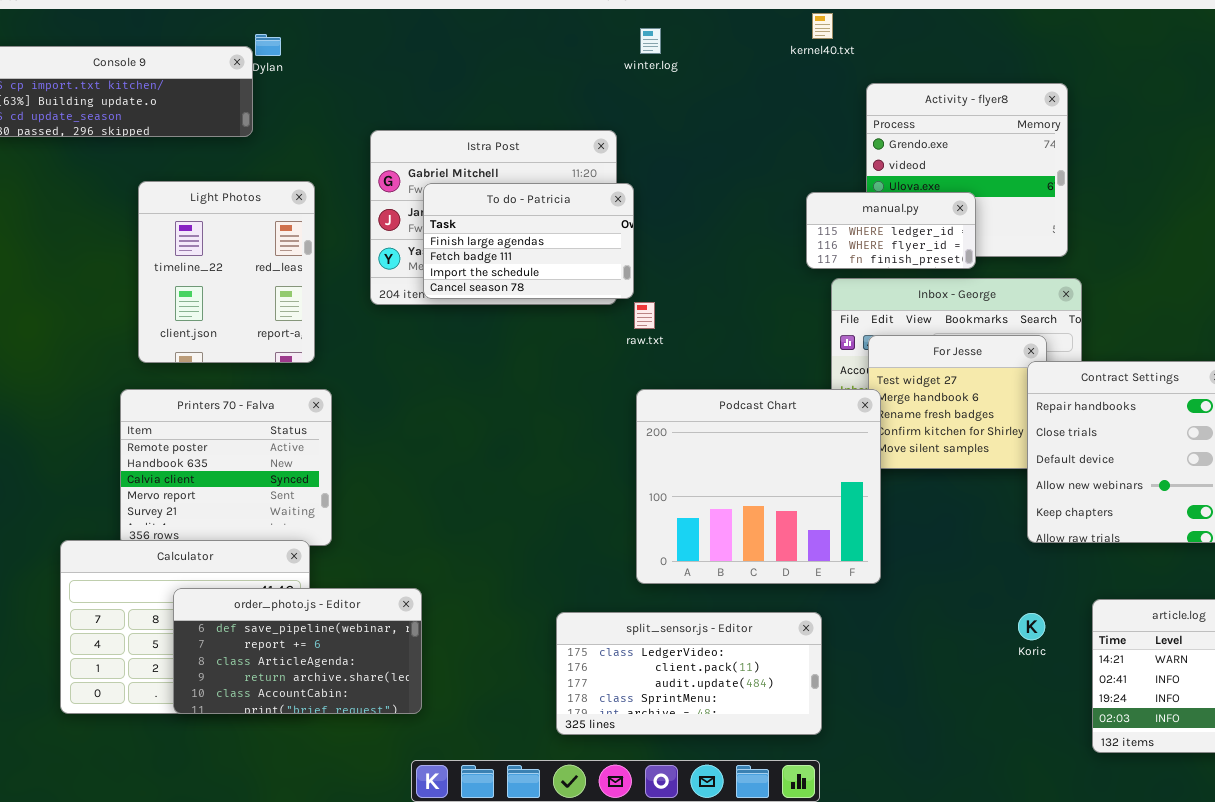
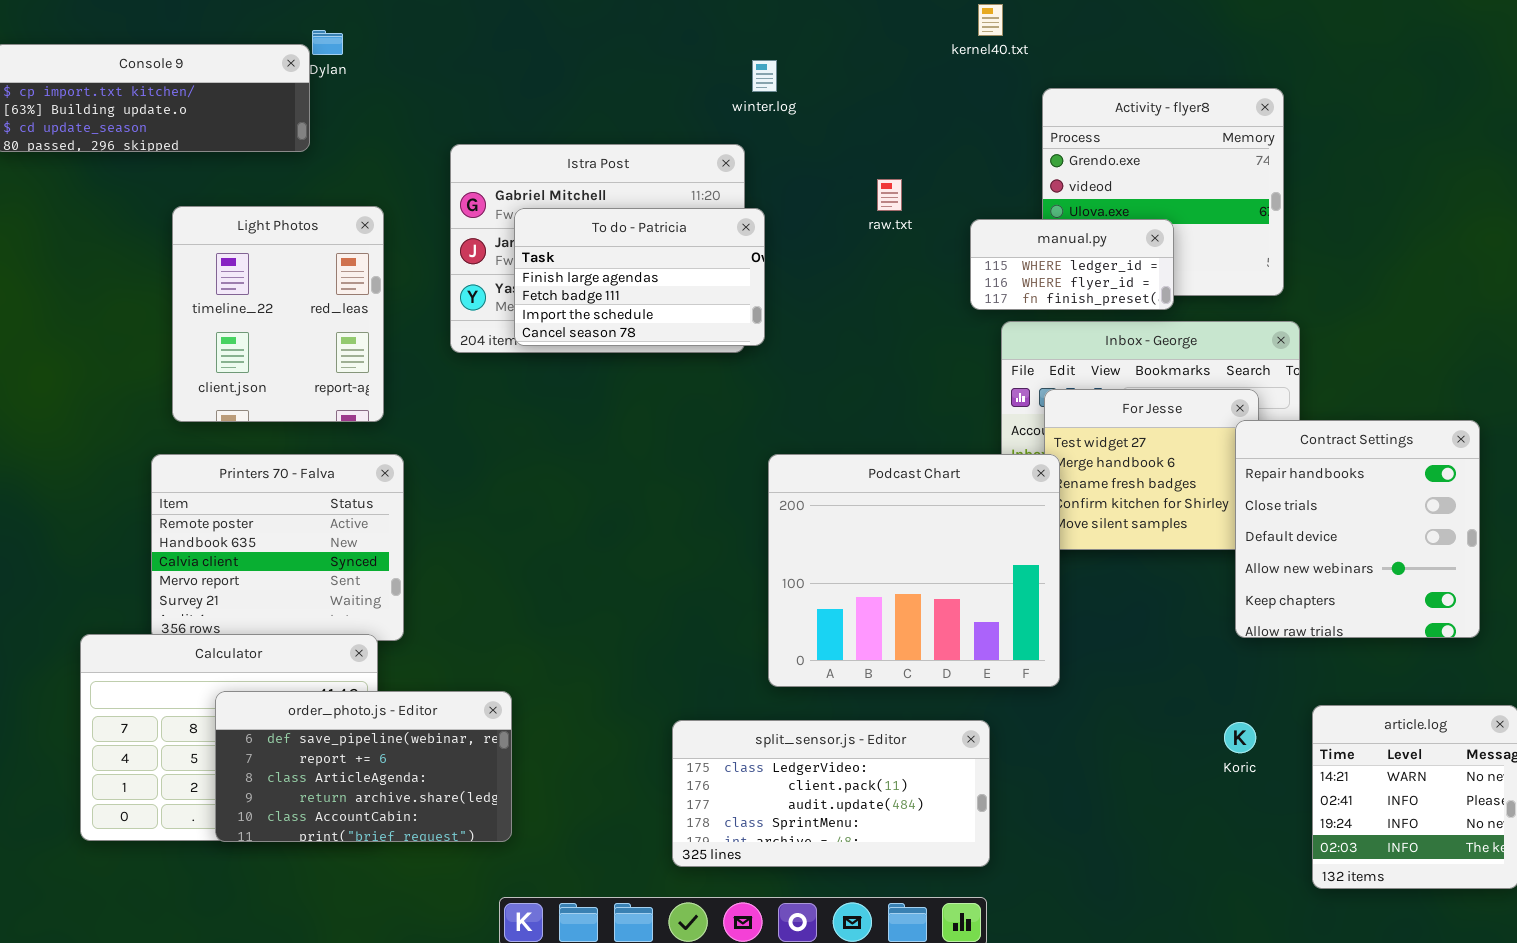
winter.log: [640,28,661,54] -> [752,60,777,92], moved
raw.txt: [634,302,655,329] -> [877,179,902,211], moved

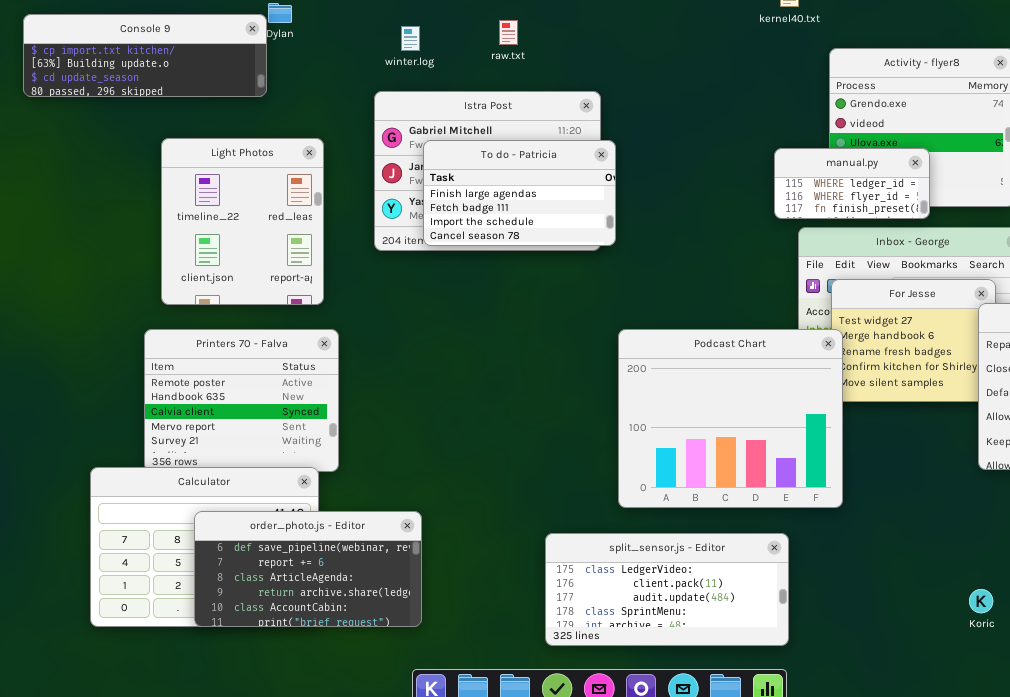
winter.log: [752,60,777,92] -> [401,26,420,51], moved
raw.txt: [877,179,902,211] -> [499,20,518,45], moved
Koric: [1224,722,1256,753] -> [969,589,993,613], moved

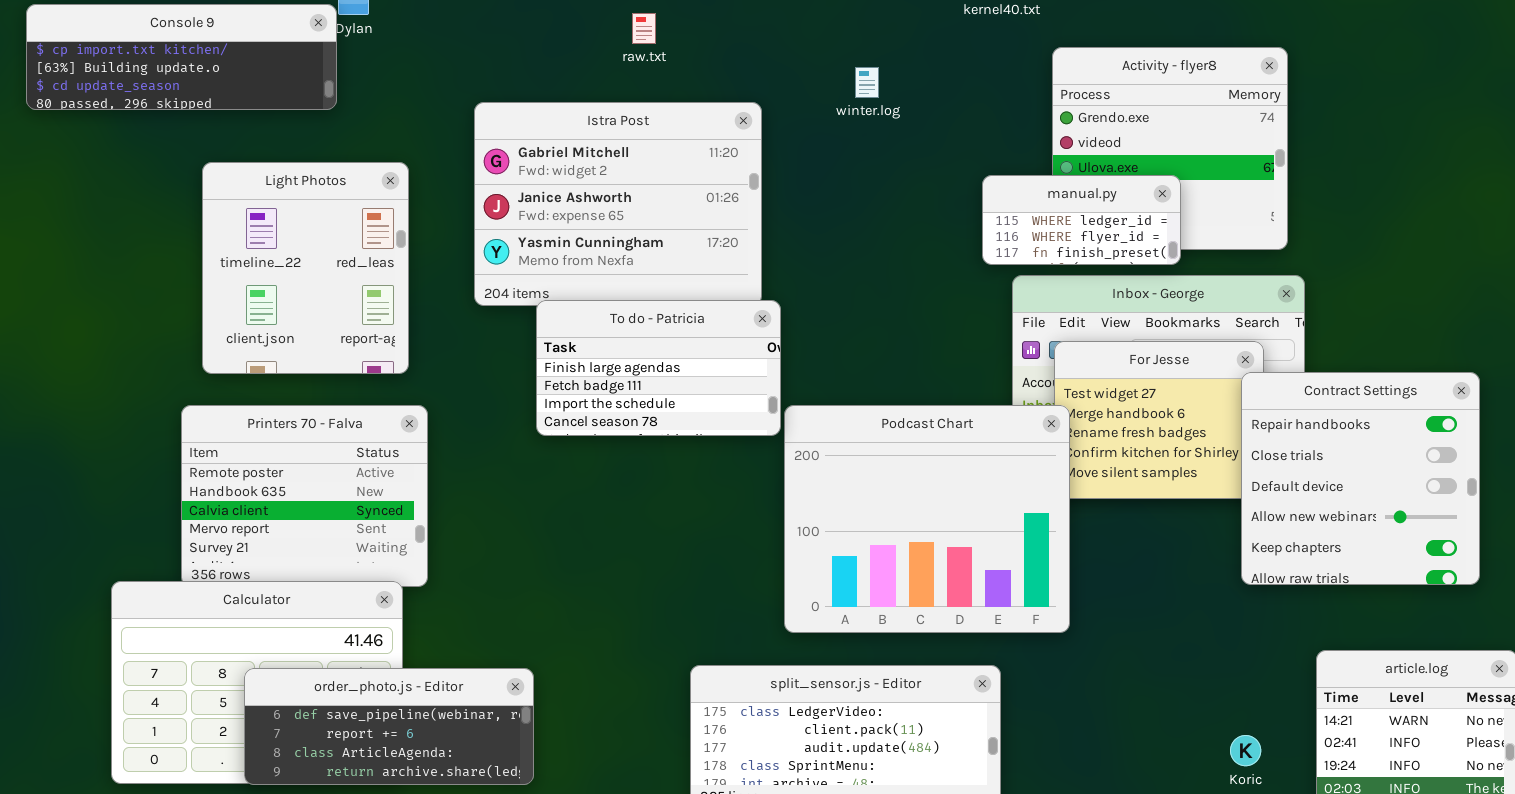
winter.log: [401,26,420,51] -> [855,67,879,98], moved
To do - Patricia: [423,140,616,246] -> [536,300,781,436], moved
order_photo.js - Editor: [194,511,422,627] -> [244,668,534,785], resized

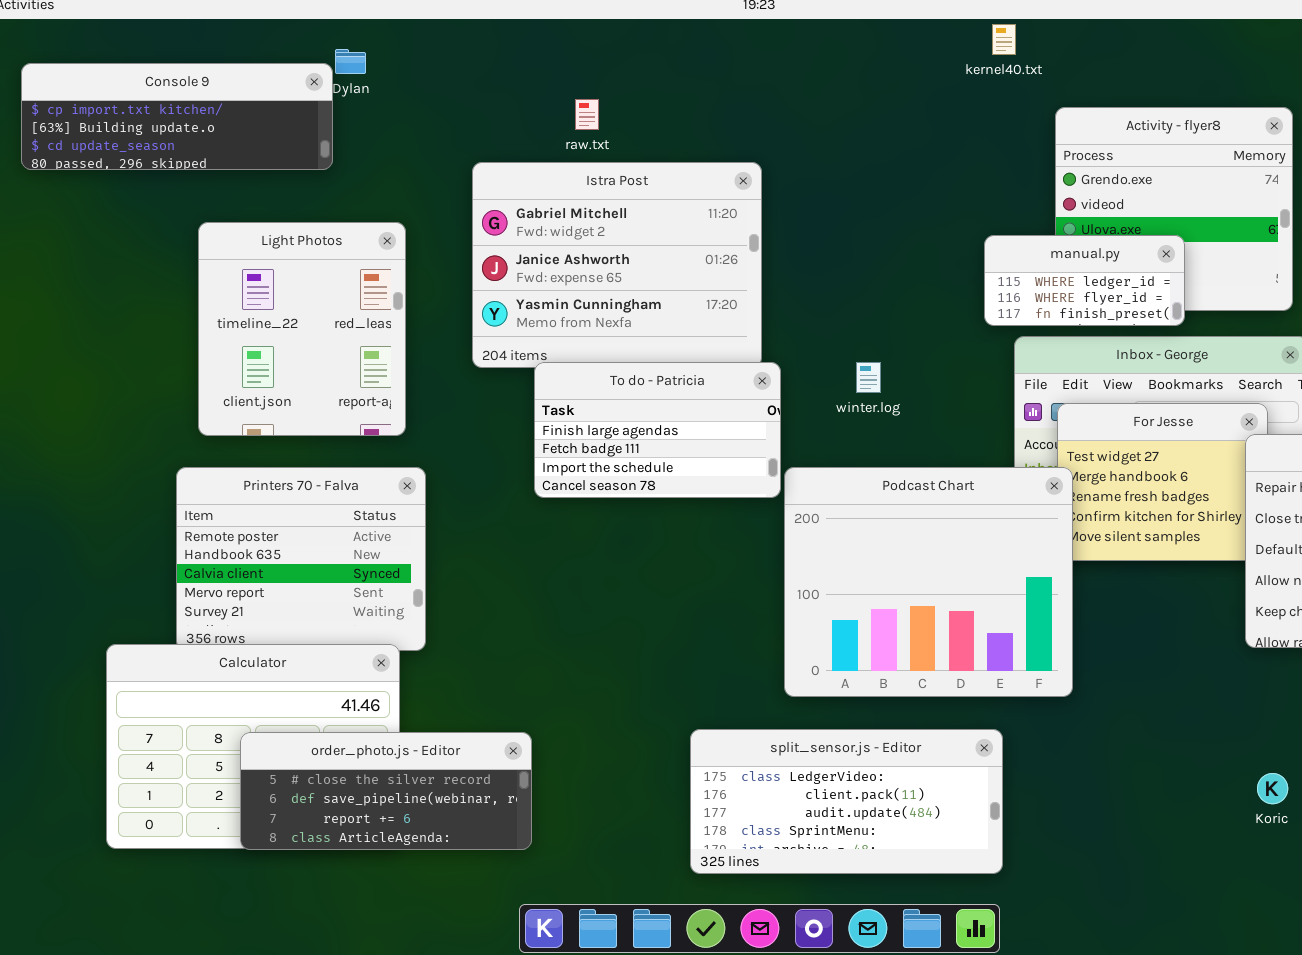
raw.txt: [632,13,656,44] -> [575,99,599,130], moved
winter.log: [855,67,879,98] -> [856,362,881,393], moved
order_photo.js - Editor: [244,668,534,785] -> [240,732,532,850], scrolled up 1 row
Koric: [1230,735,1261,766] -> [1257,773,1288,804], moved

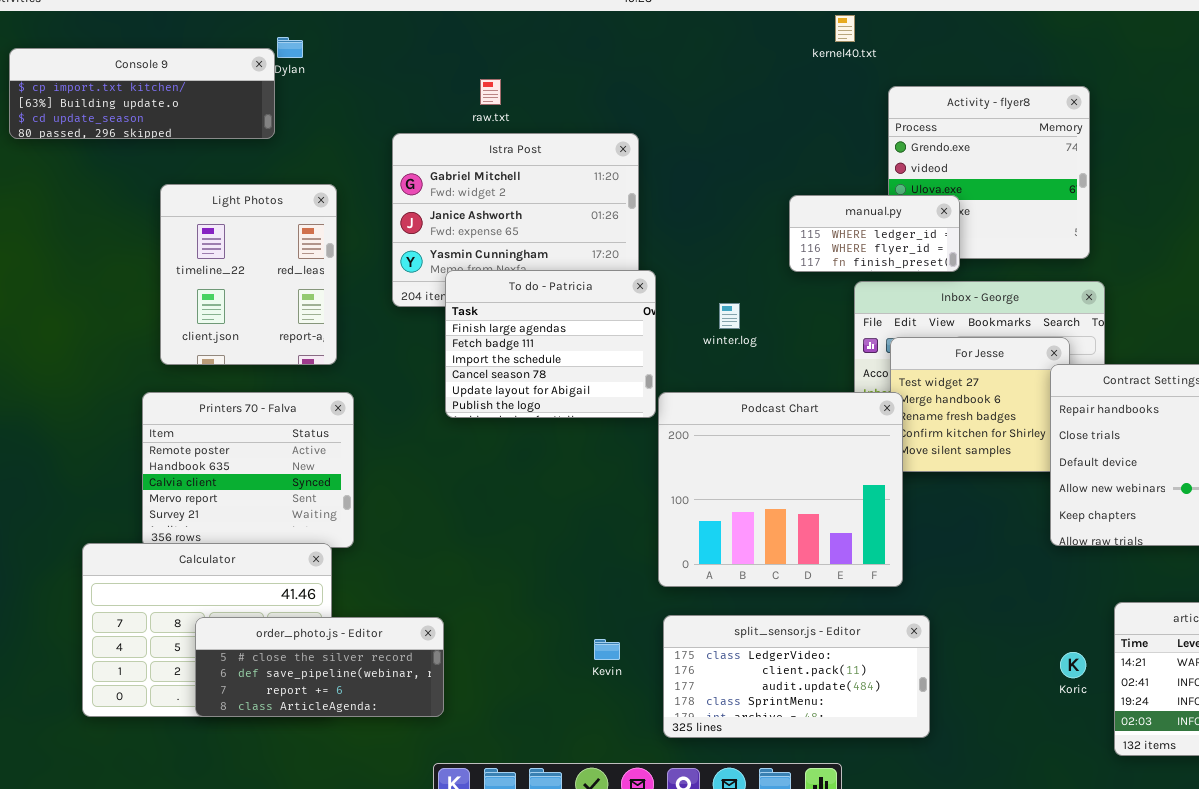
manual.py: [984,235,1185,326] -> [789,195,960,272], moved
To do - Patricia: [534,362,781,498] -> [445,270,656,418], resized
split_sensor.js - Editor: [690,729,1003,874] -> [663,615,930,738], moved

